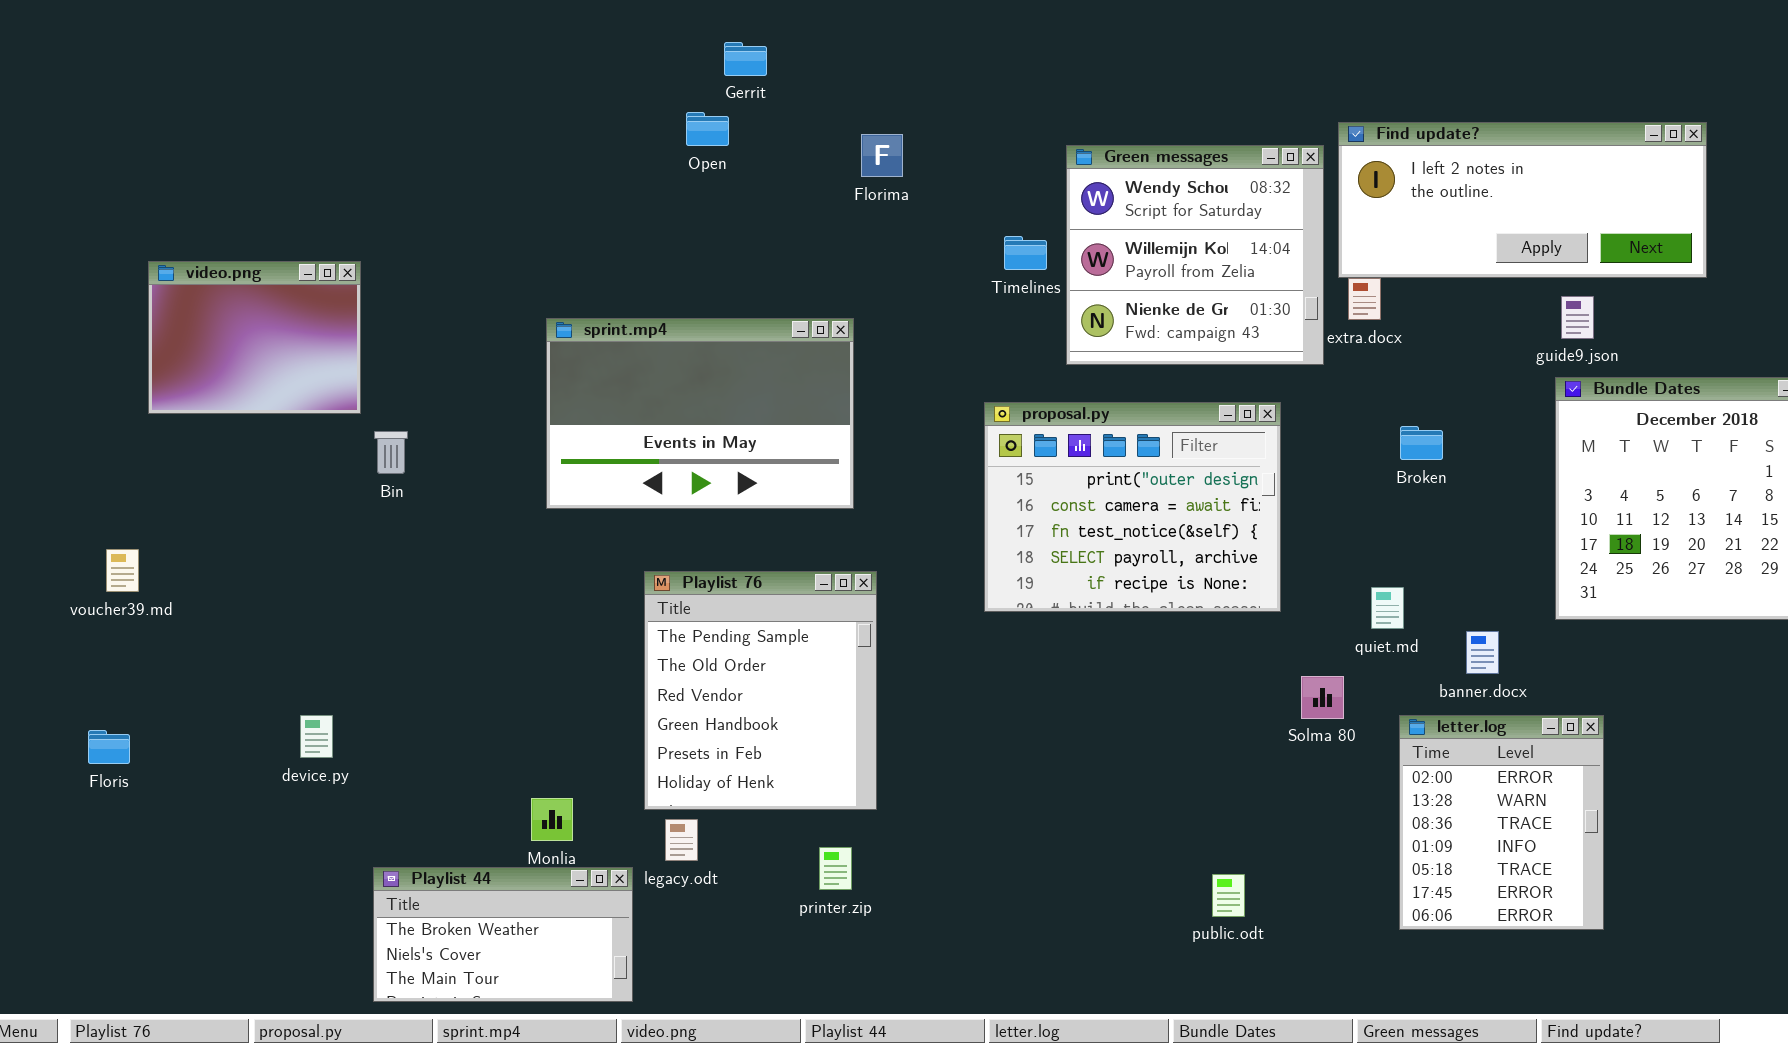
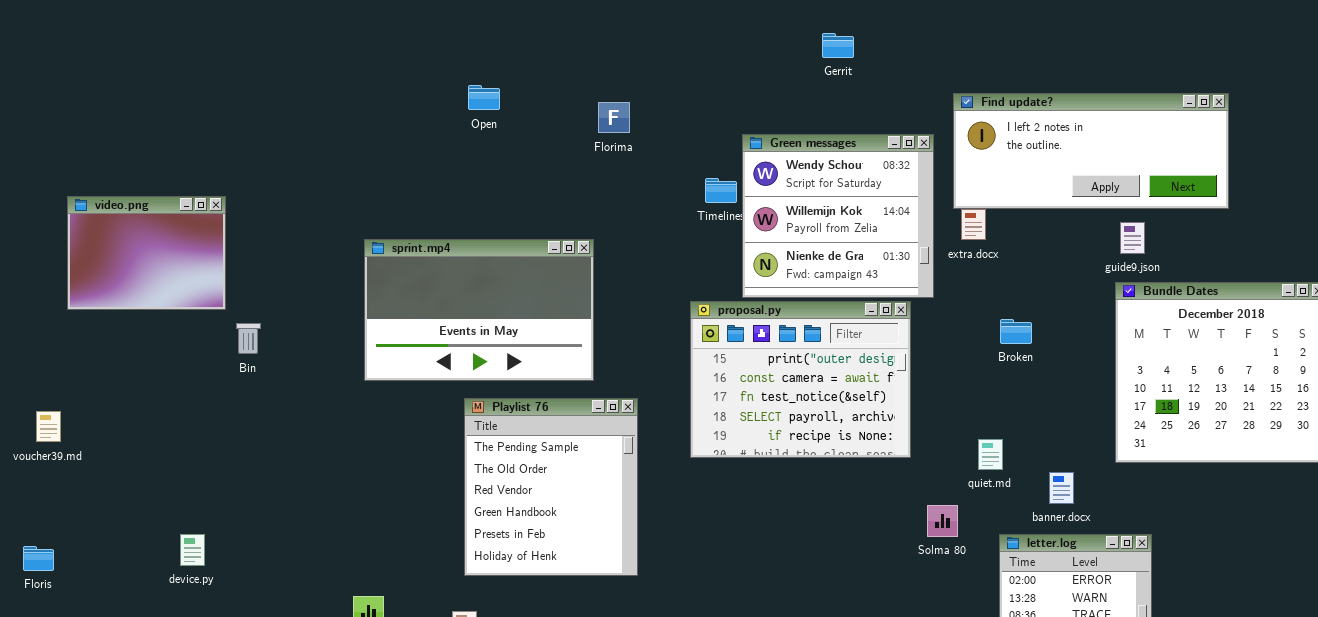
Gerrit: [724,42,767,76] -> [822,33,854,58], moved
Green messages: [1066,145,1324,365] -> [742,134,934,298], moved
Playlist 76: [644,571,877,810] -> [464,398,638,576], moved

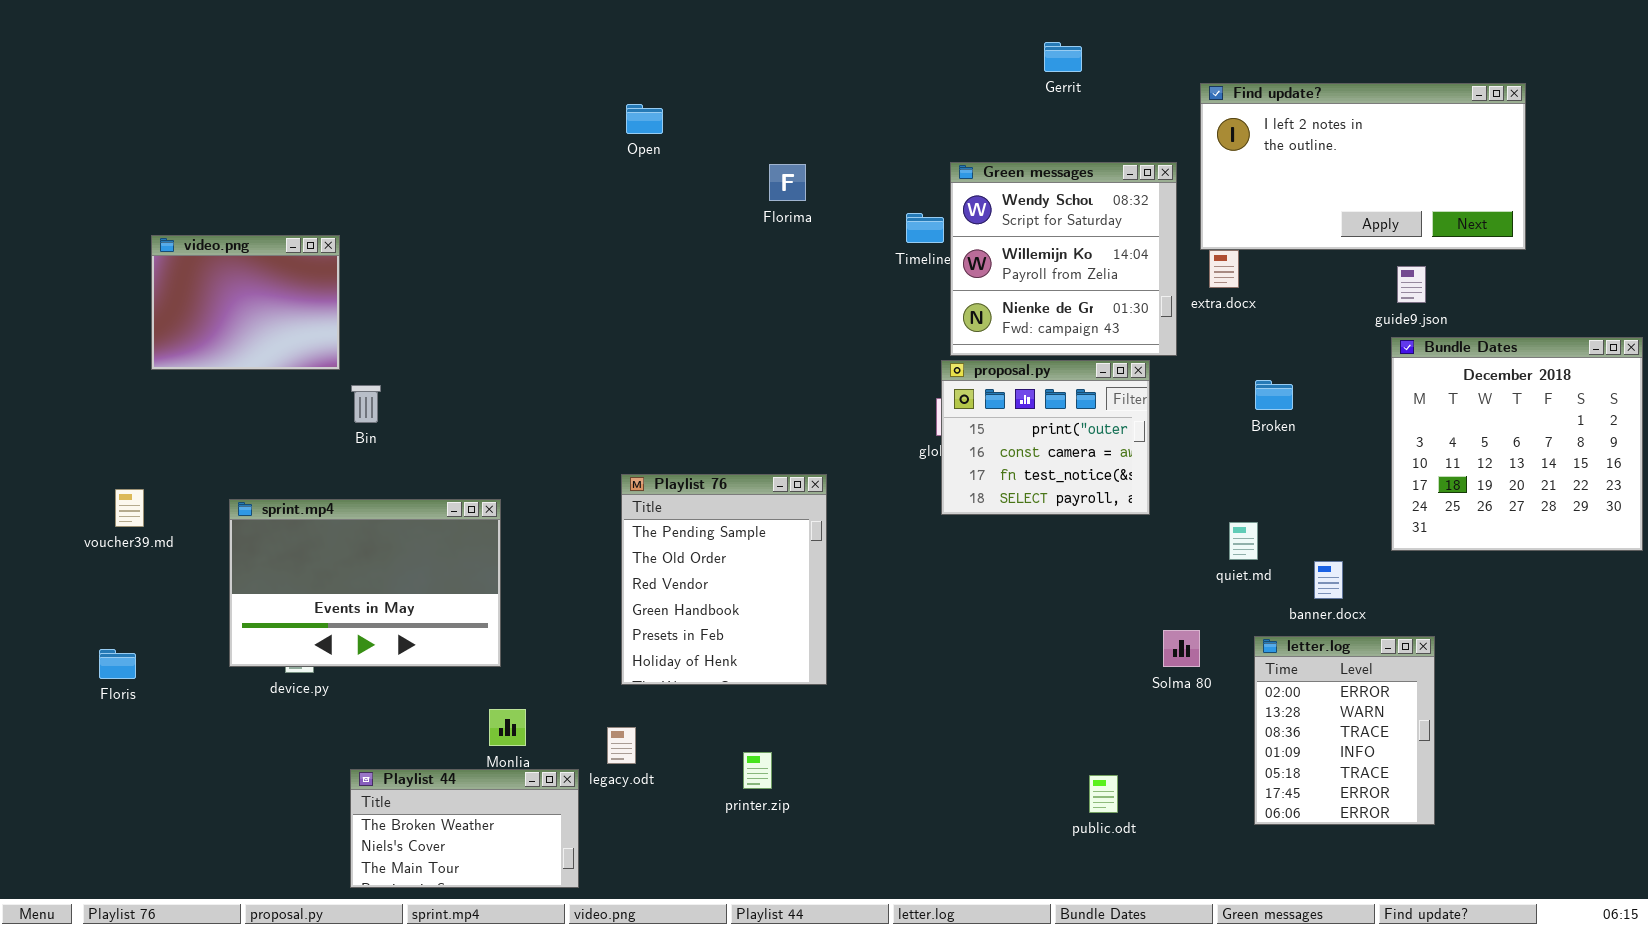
Find update?: [953,93,1229,209] -> [1200,83,1526,250], resized
Florima: [598,102,630,133] -> [769,164,806,201], moved
sprint.mp4: [364,239,594,381] -> [229,499,501,667], moved
proposal.py: [690,301,911,458] -> [941,360,1150,515], resized
Solma 80: [927,505,958,537] -> [1163,630,1200,667], moved

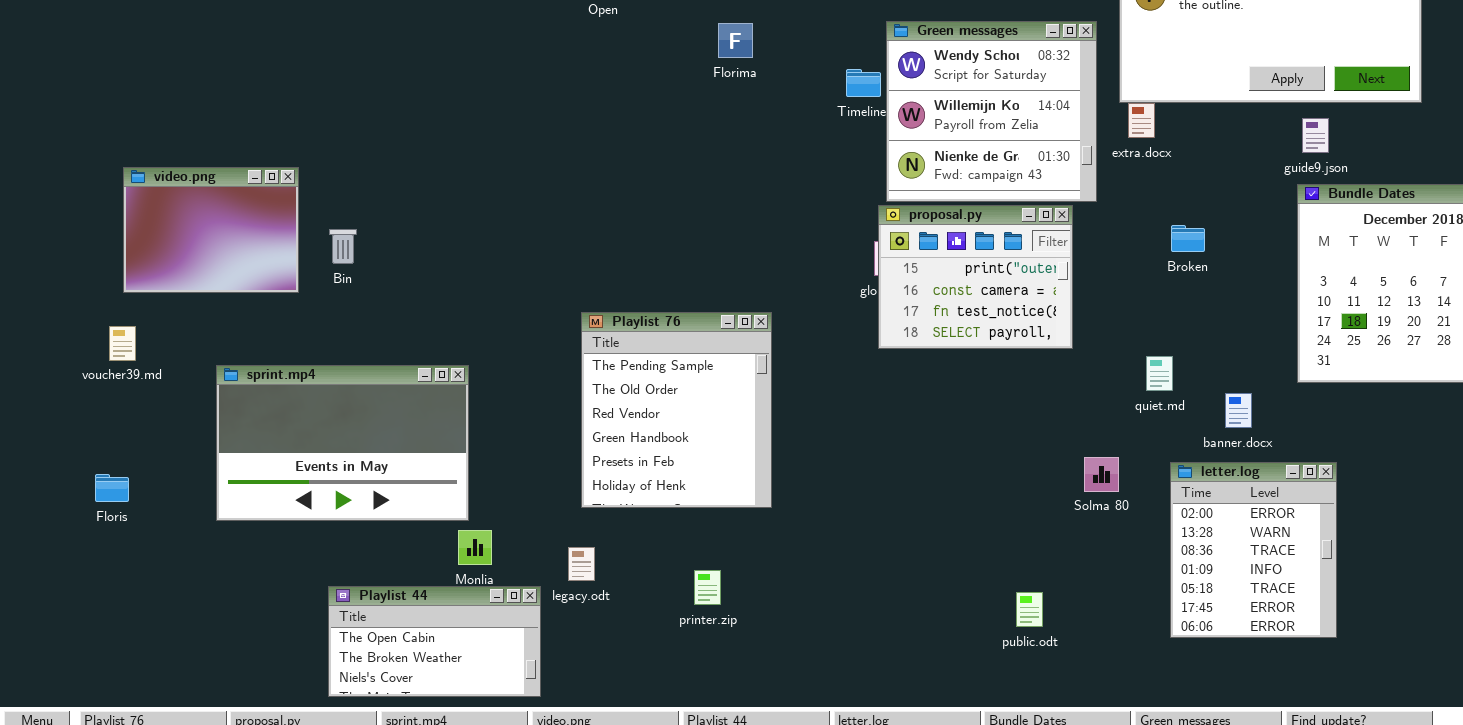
video.png: [151,235,340,370] -> [123,167,299,293], moved
sprint.mp4: [229,499,501,667] -> [216,365,469,521], moved
Playlist 44: [350,769,579,888] -> [328,586,541,697], scrolled up 1 row

